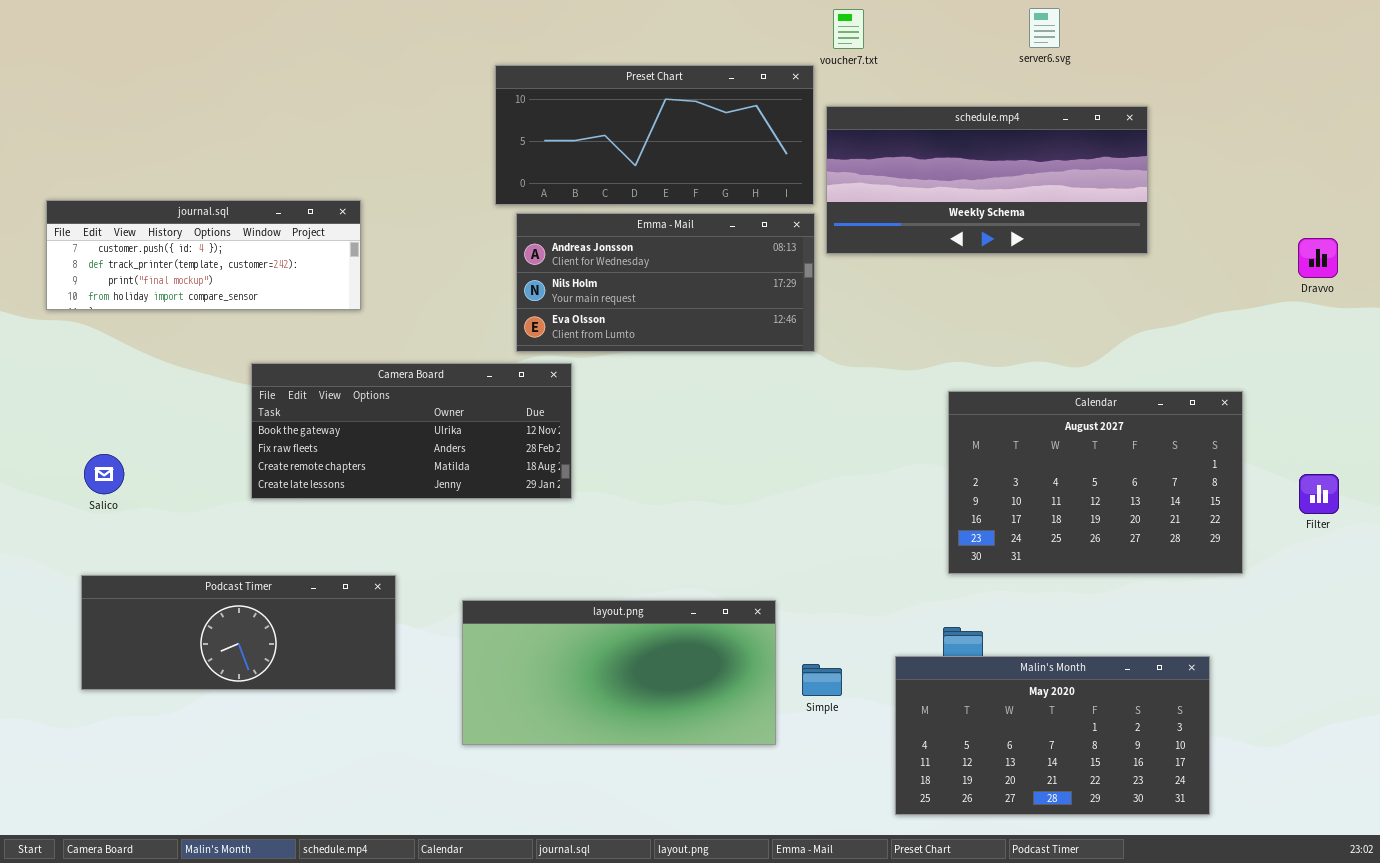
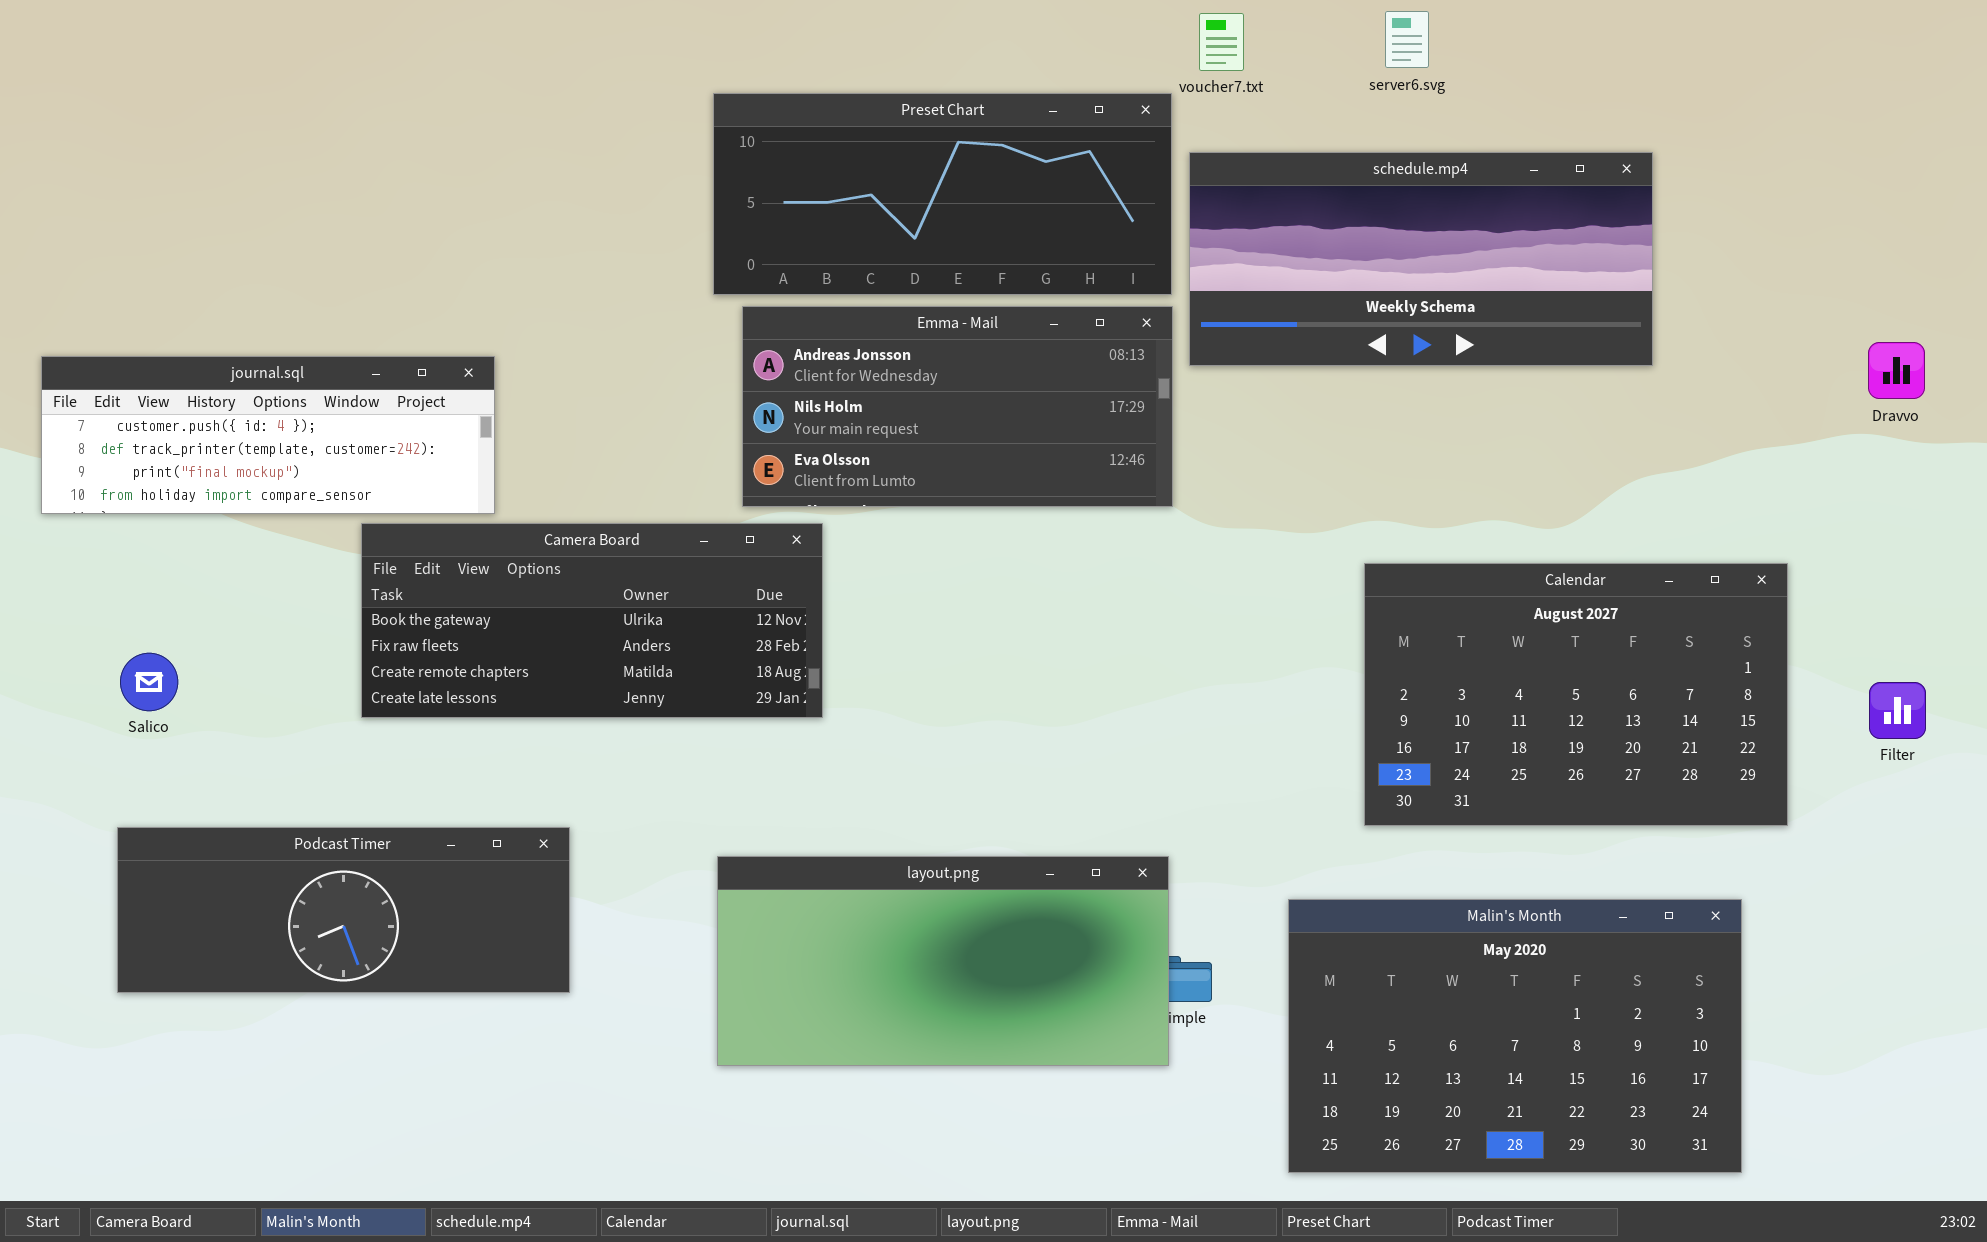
server6.svg: [1029,8,1060,48] -> [1385,11,1429,68], moved
journal.sql: [46,200,361,310] -> [41,356,495,514], moved
layout.png: [462,600,776,745] -> [717,856,1169,1066], moved
Malin's Month: [895,656,1210,815] -> [1288,899,1742,1173], resized

